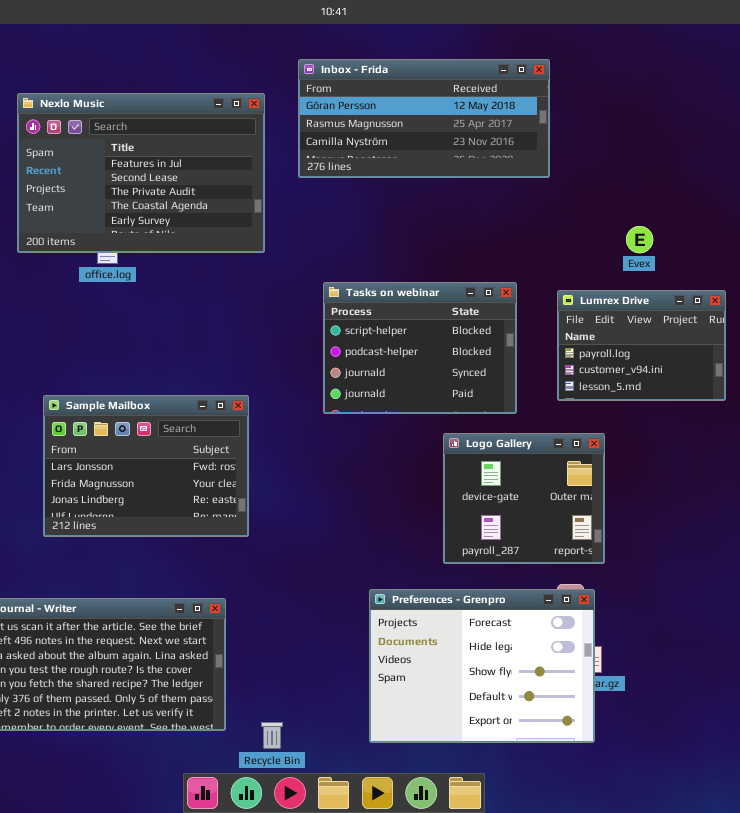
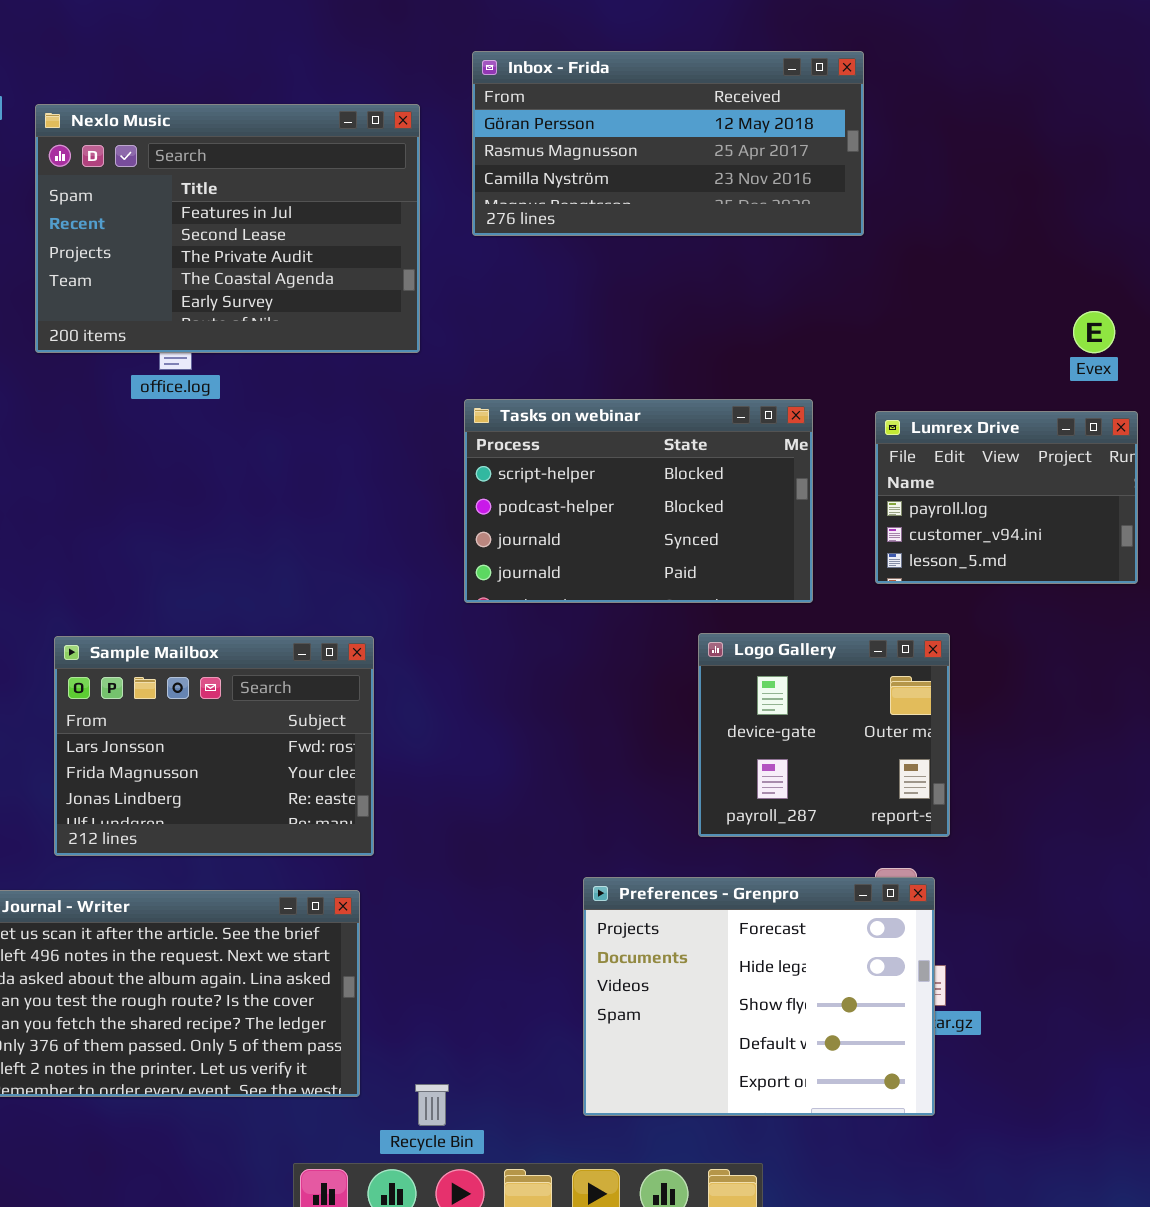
Evex: [626,226,653,253] -> [1073,311,1115,353], moved
Tasks on webinar: [323,282,517,414] -> [464,399,813,603], resized
Sample Mailbox: [43,395,249,537] -> [54,636,374,856], moved

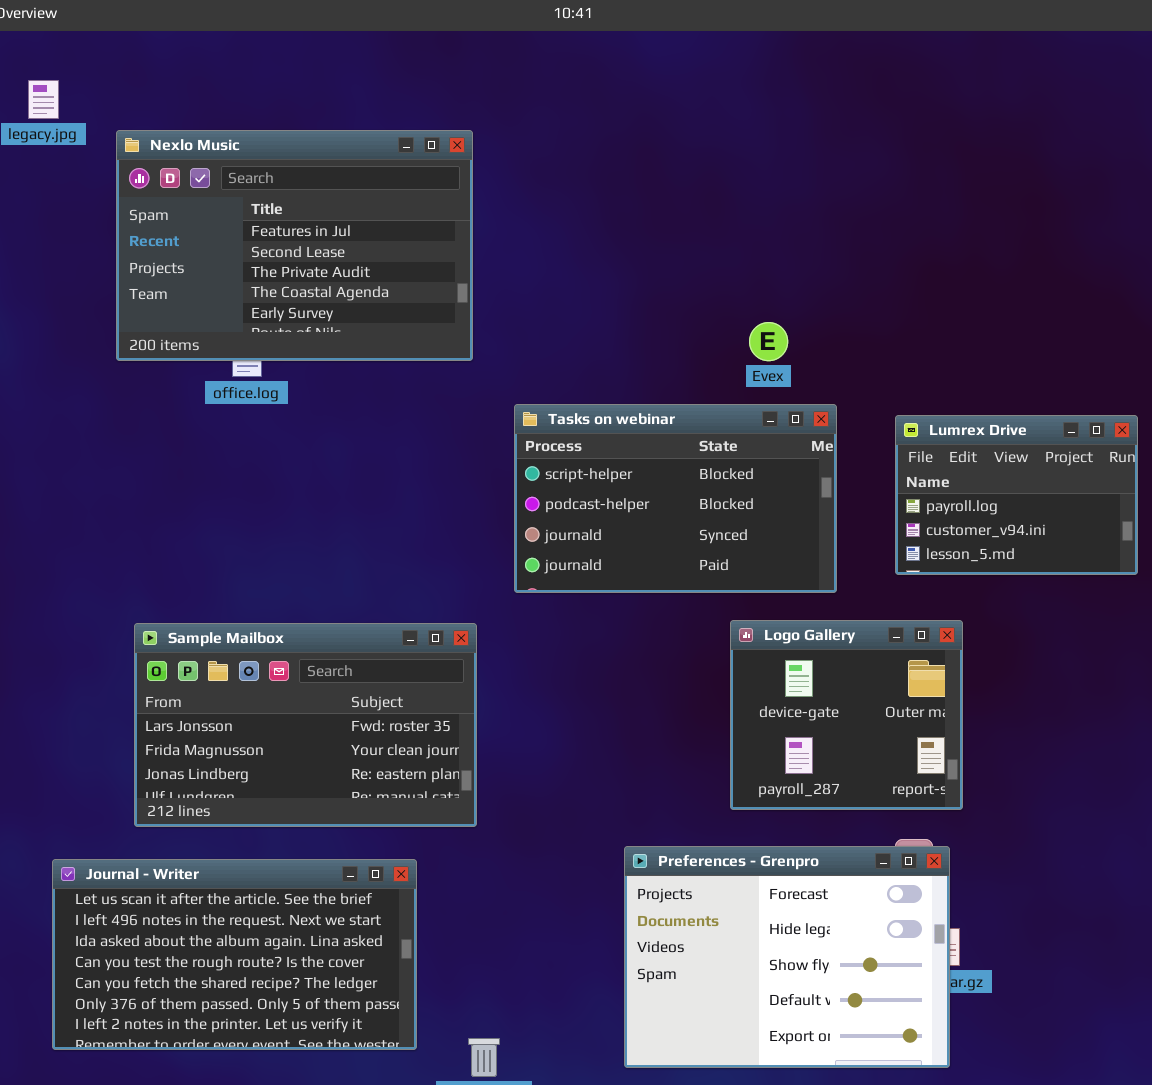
Inbox - Frida: [472,51,864,236] -> none, closed
Evex: [1073,311,1115,353] -> [749,322,788,361], moved
Sample Mailbox: [54,636,374,856] -> [134,623,477,827], resized

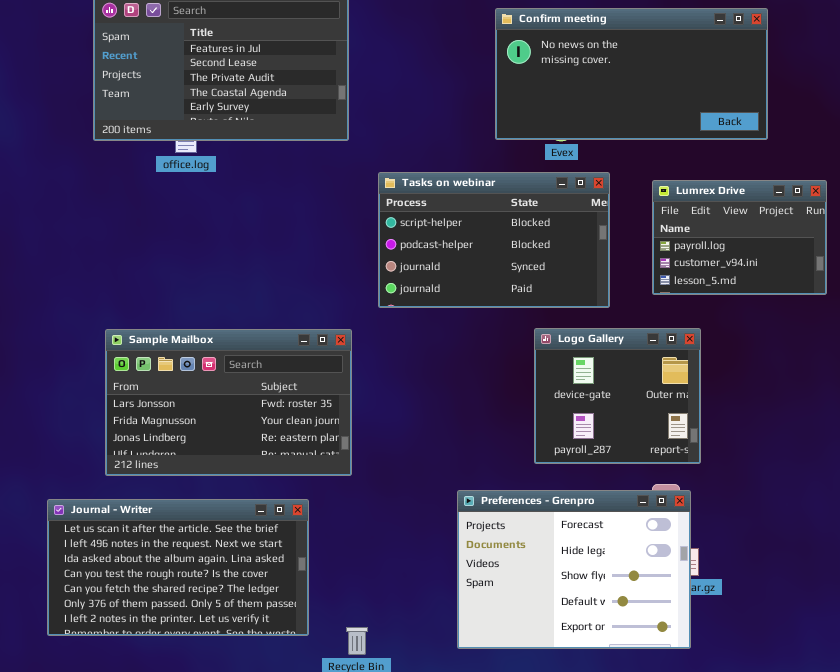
Confirm meeting: none -> [495,8,768,140], opened

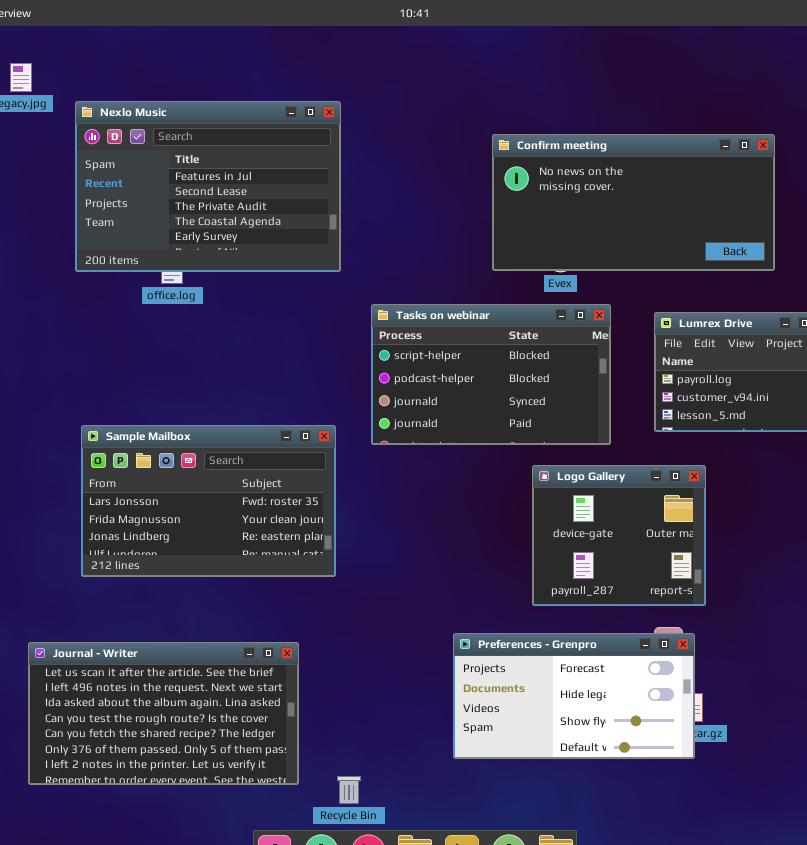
Sample Mailbox: [105,329,352,476] -> [81,425,336,577], moved
Preferences - Grenpro: [457,490,691,649] -> [453,633,695,759], resized

